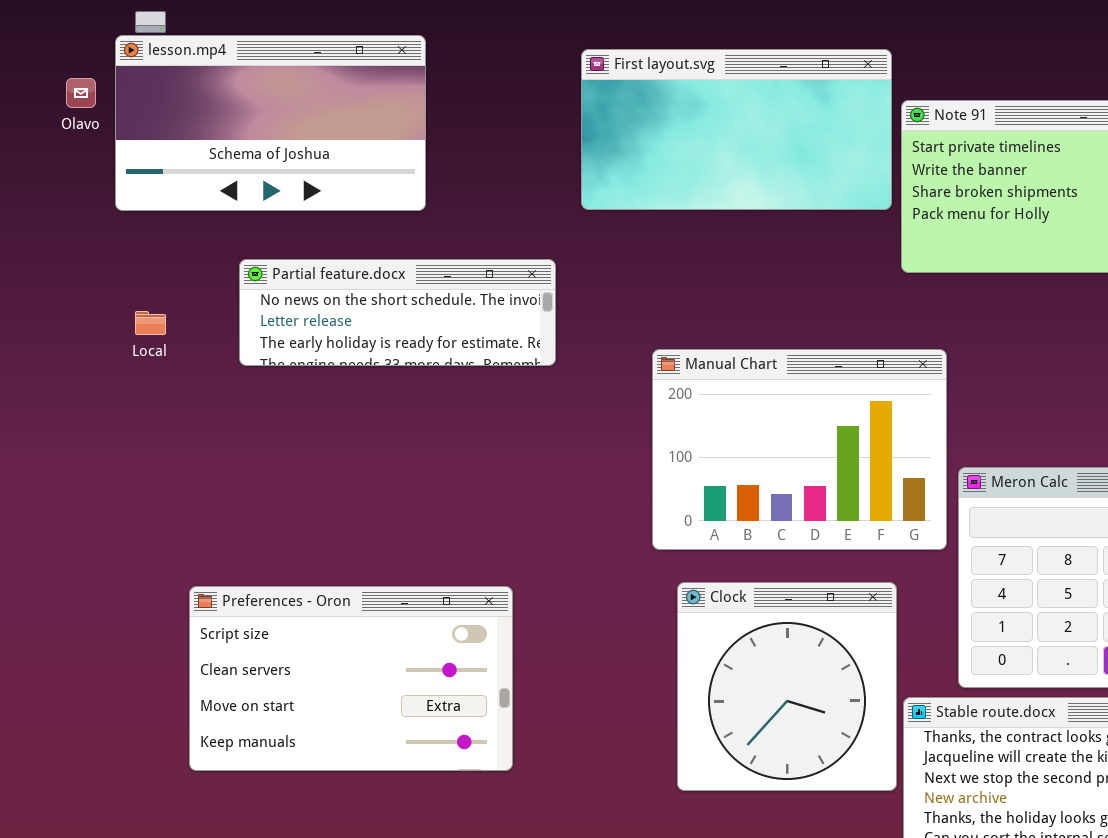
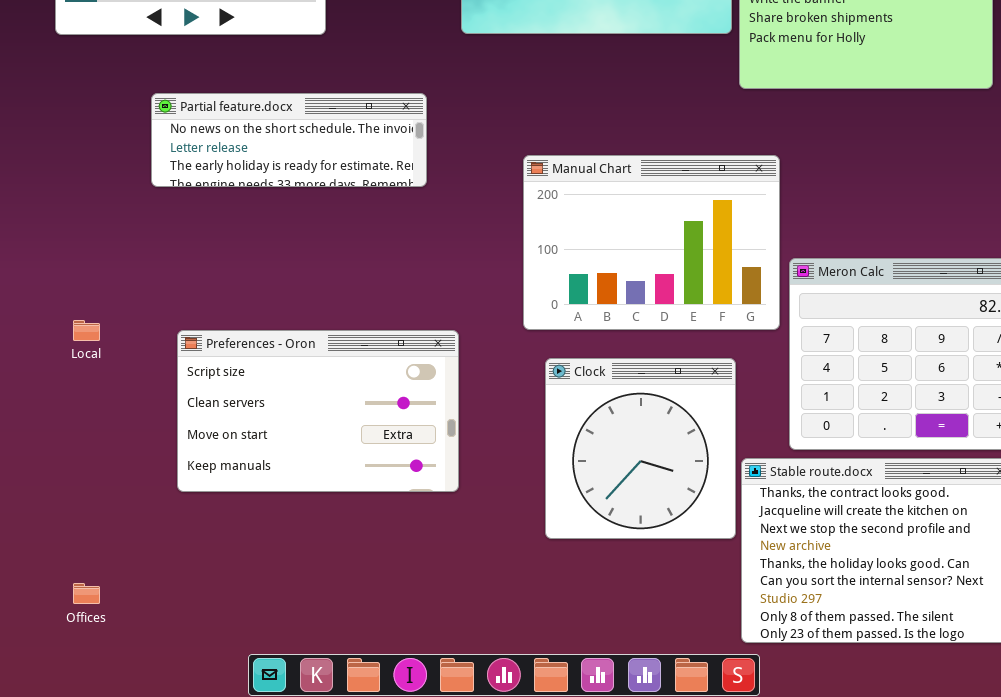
Partial feature.docx: [239,259,556,366] -> [151,93,427,187], moved
Local: [135,311,166,335] -> [73,320,100,341], moved
Preferences - Oron: [189,586,513,771] -> [177,330,459,492], moved

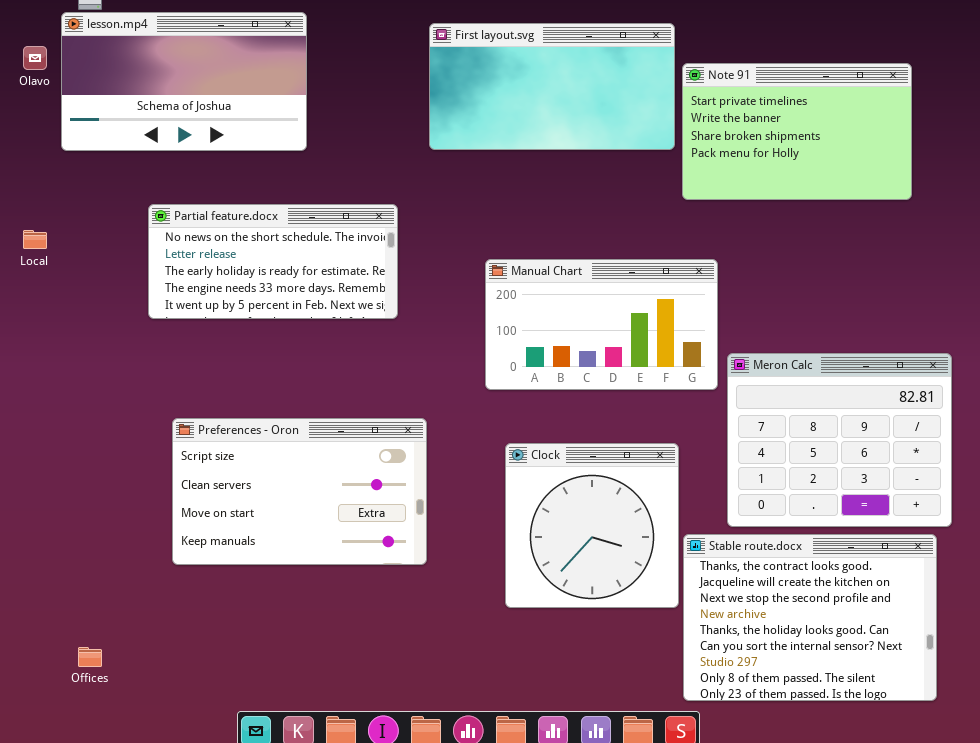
Partial feature.docx: [151,93,427,187] -> [148,204,398,319], resized
Manual Chart: [523,155,780,330] -> [485,259,718,390], resized
Local: [73,320,100,341] -> [23,230,47,249], moved

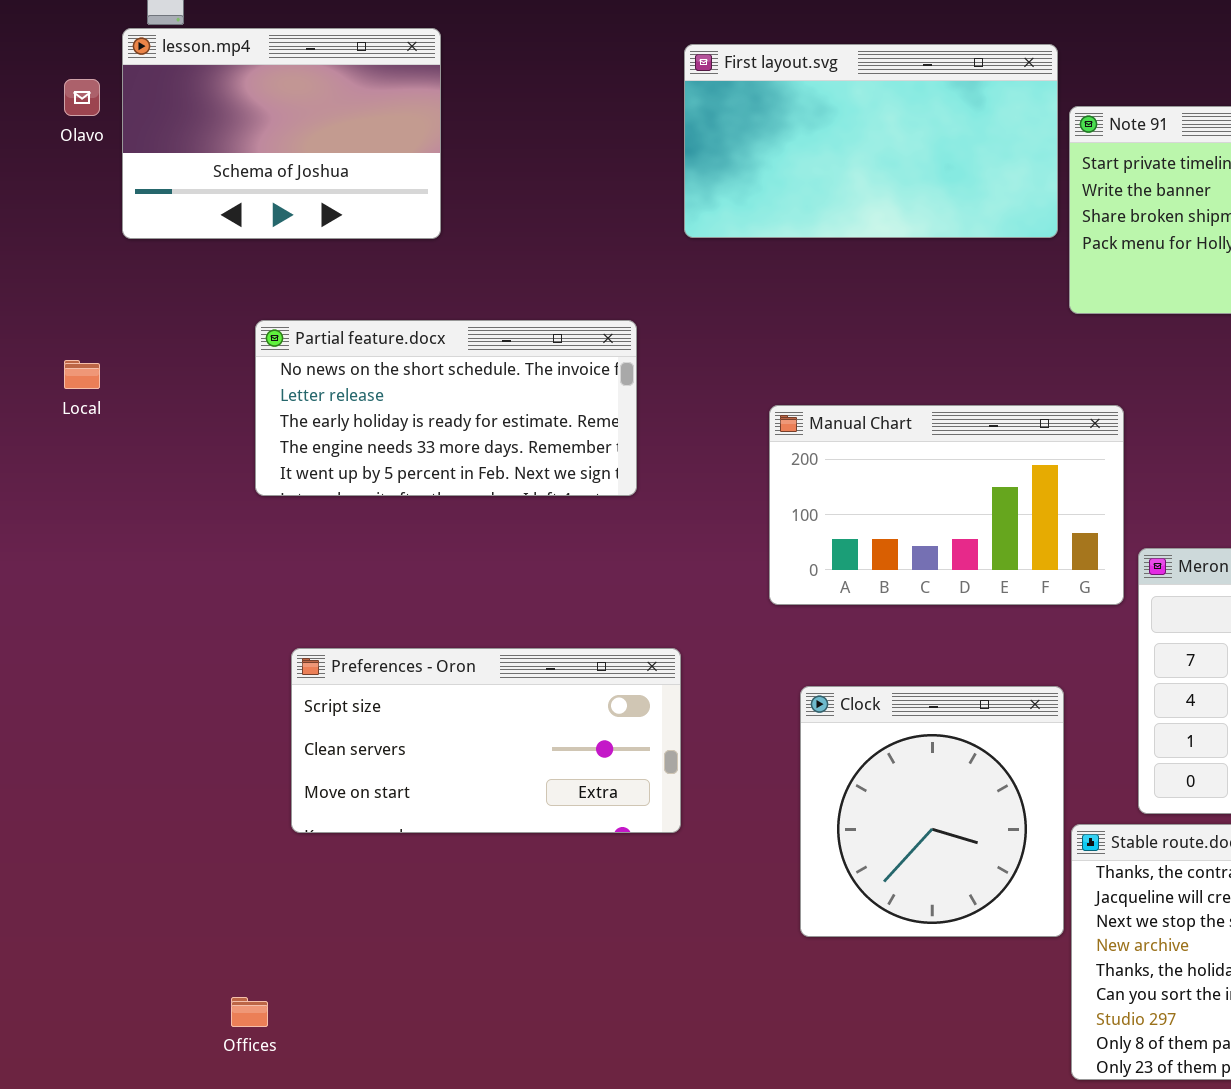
lesson.mp4: [61,12,307,151] -> [122,28,441,239], resized
Preferences - Oron: [172,418,427,565] -> [291,648,681,833], resized
Offices: [78,647,102,667] -> [231,997,268,1027], moved

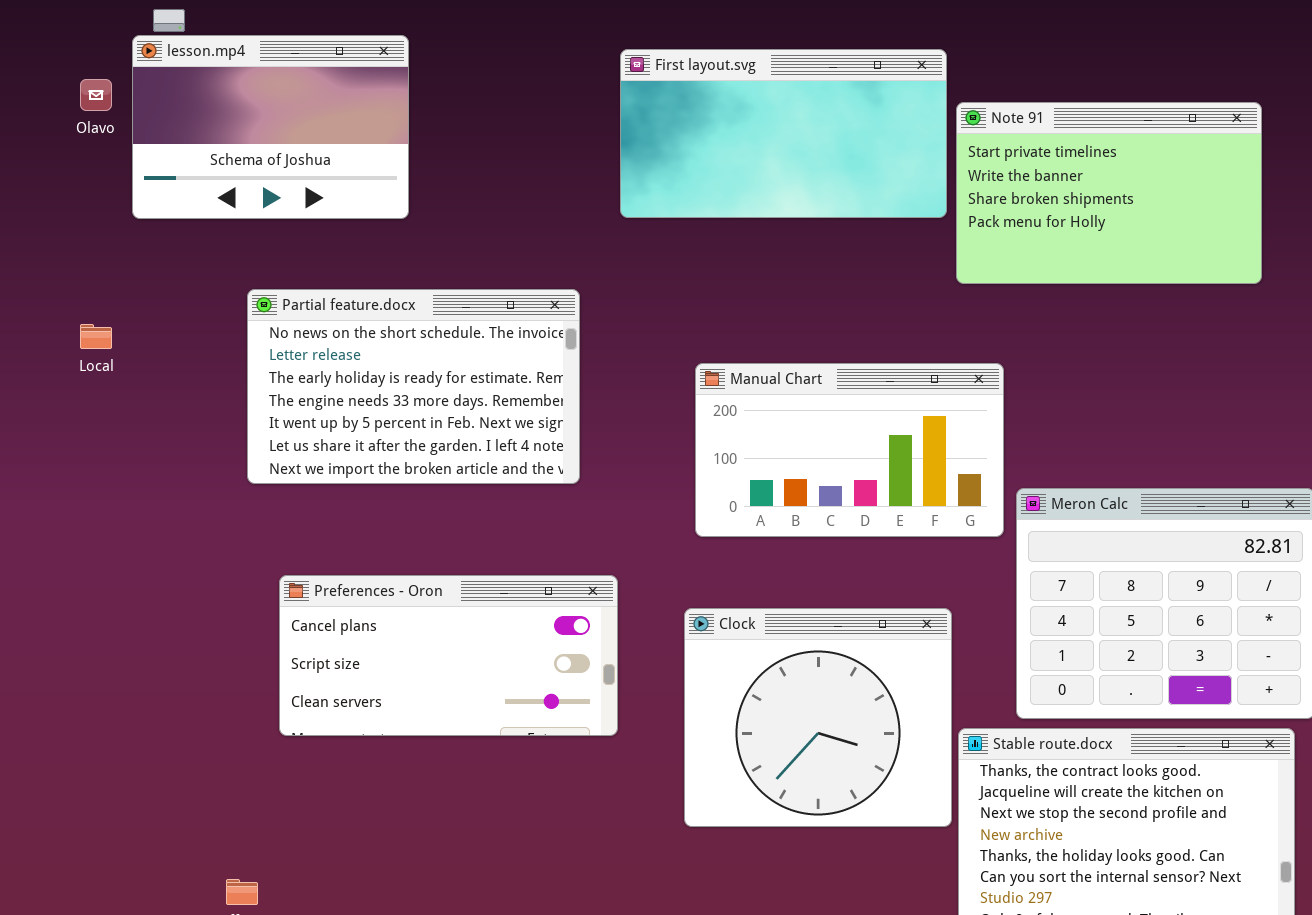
Partial feature.docx: [255,320,637,496] -> [247,289,580,484], resized
Preferences - Oron: [291,648,681,833] -> [279,575,618,736], scrolled up 1 row
Clock: [800,686,1064,937] -> [684,608,952,827], resized

